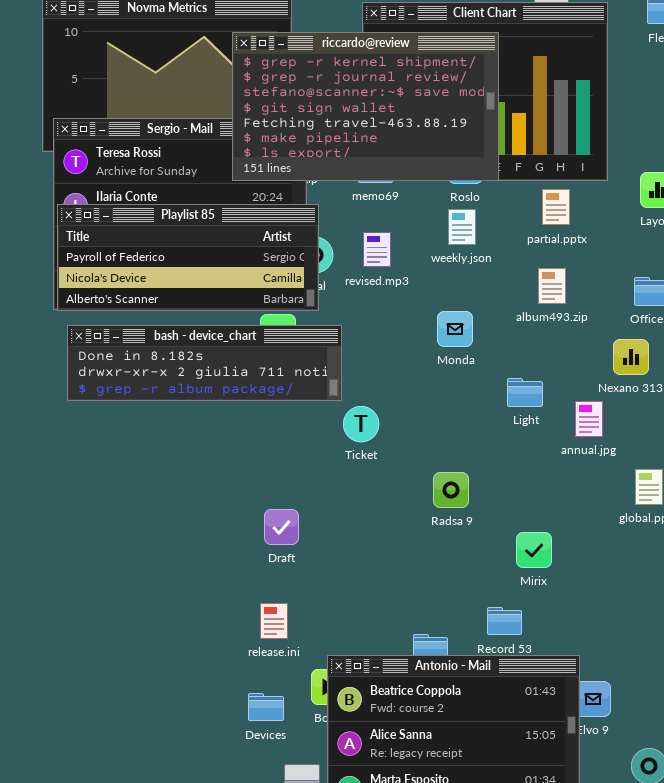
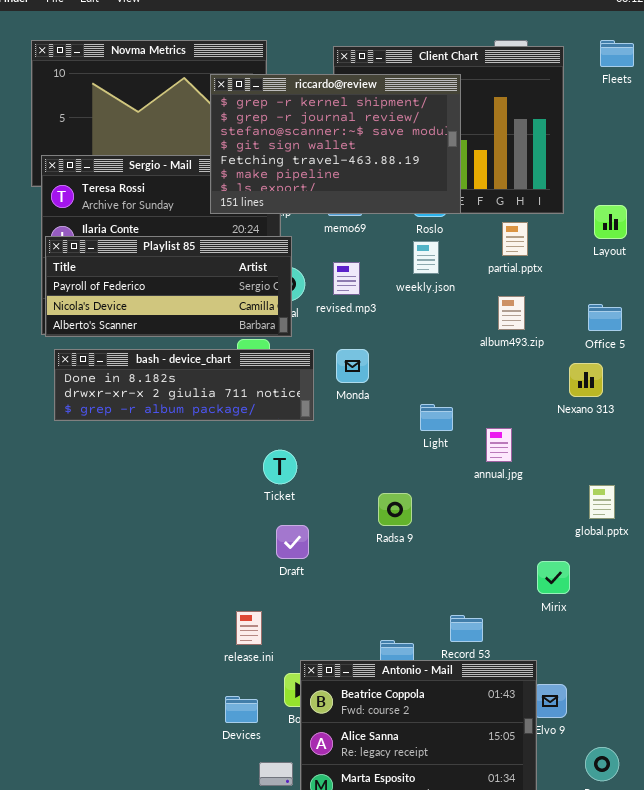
Monda: [437,311,473,347] -> [336,349,369,383], moved
Light: [507,378,543,407] -> [420,404,453,431], moved
annual.jpg: [575,401,603,437] -> [486,428,512,462], moved
Ticket: [343,406,379,442] -> [263,450,297,484], moved
Radsa 9: [433,472,469,508] -> [378,493,412,526], moved
Draft: [264,509,299,545] -> [276,525,309,559], moved
Mirix: [516,532,552,568] -> [537,561,570,594], moved

